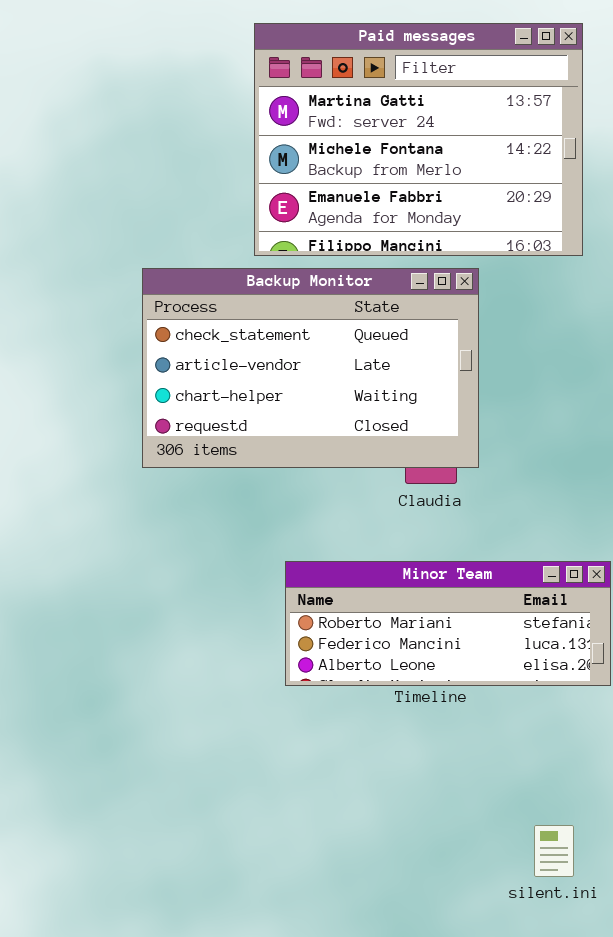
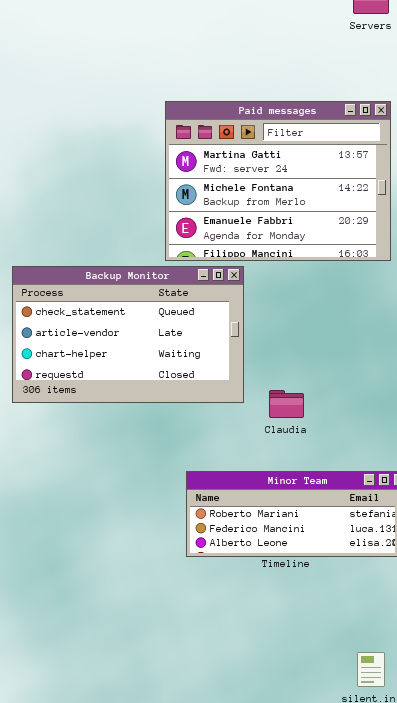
Backup Monitor: [142,268,479,468] -> [12,266,244,403], moved

